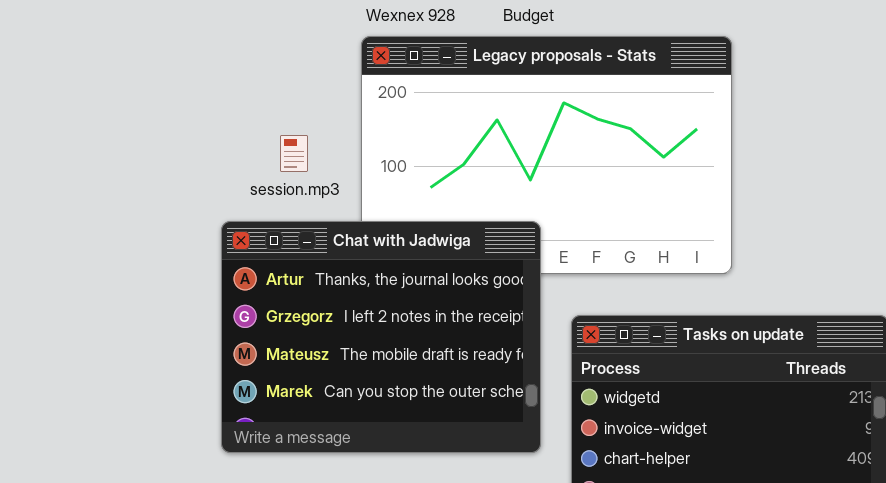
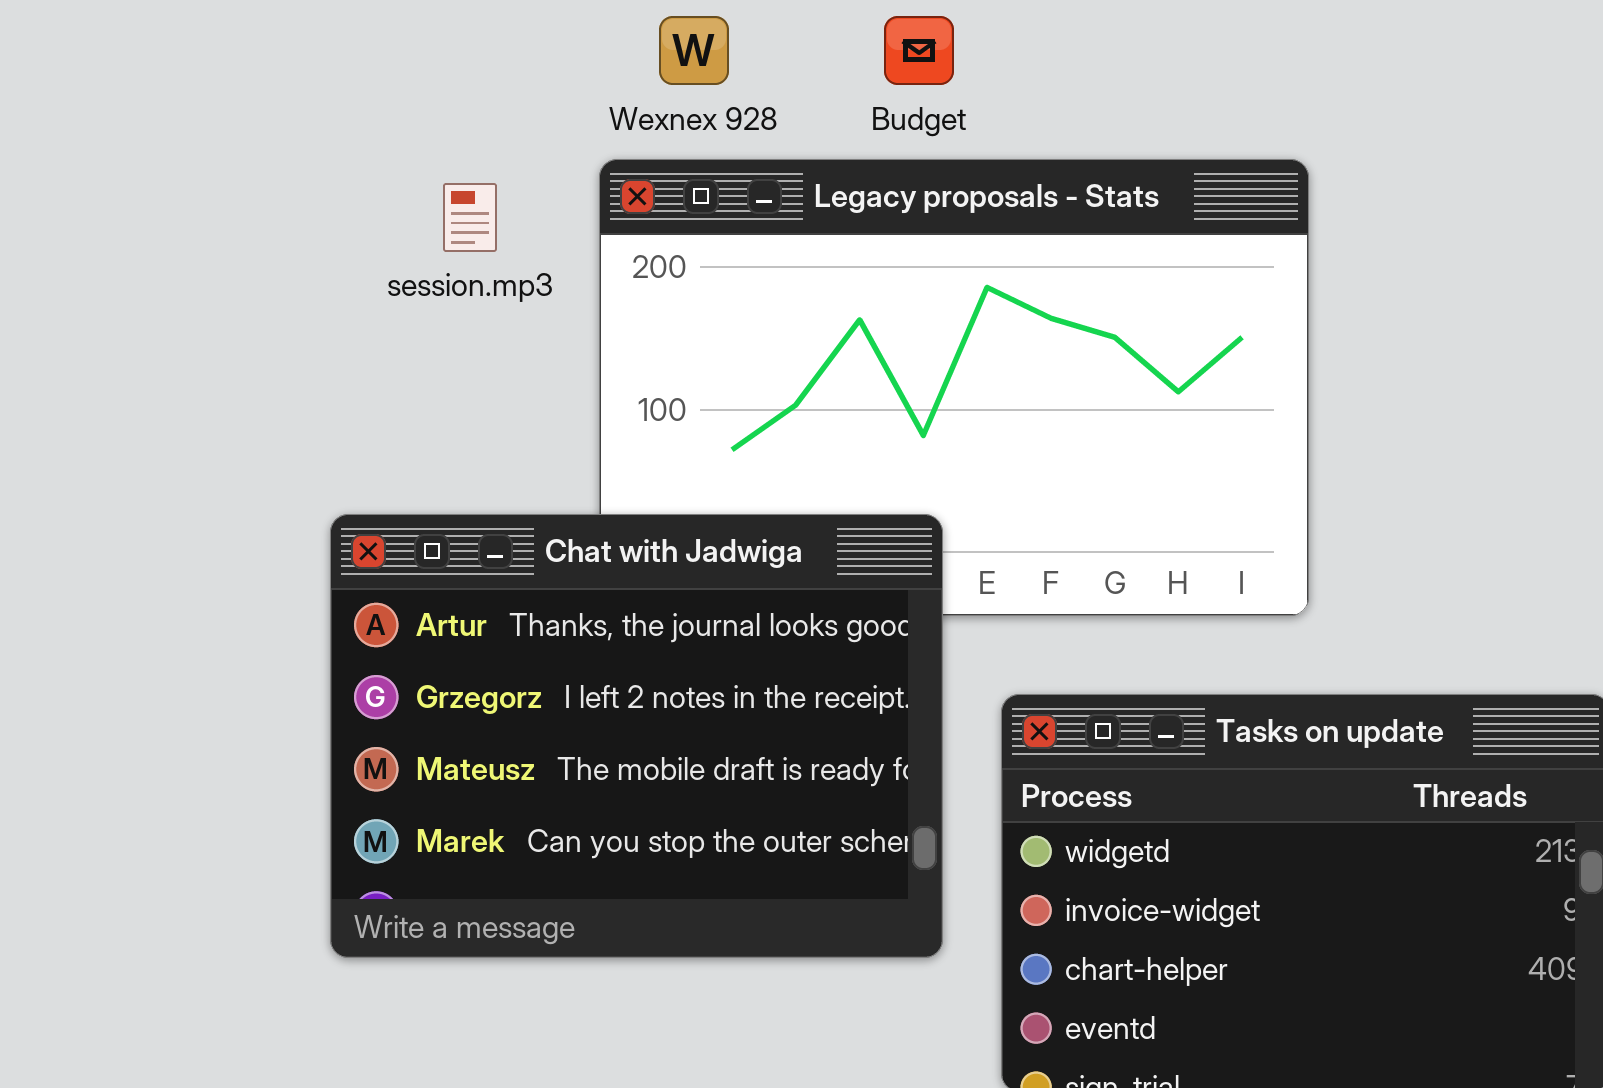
session.mp3: [280,135,308,172] -> [443,183,497,252], moved

